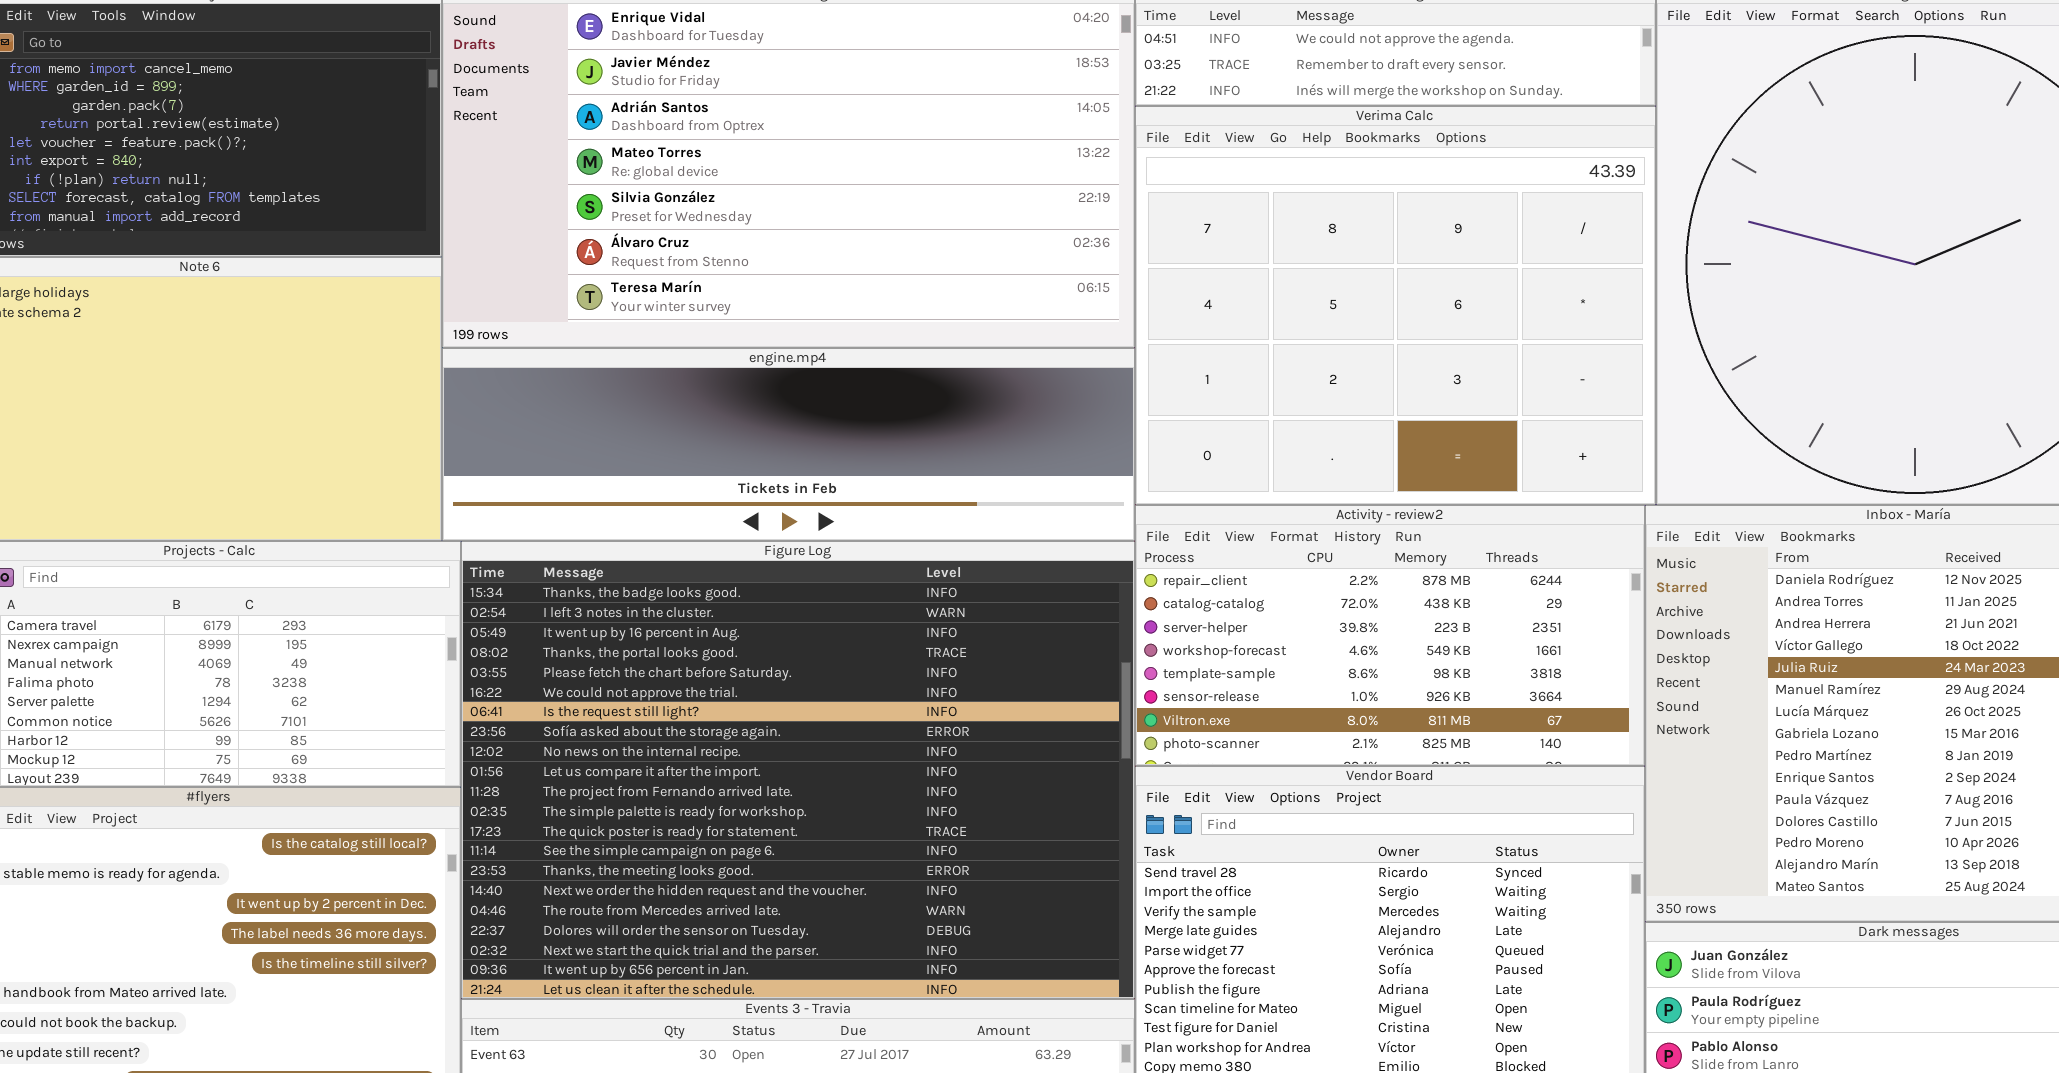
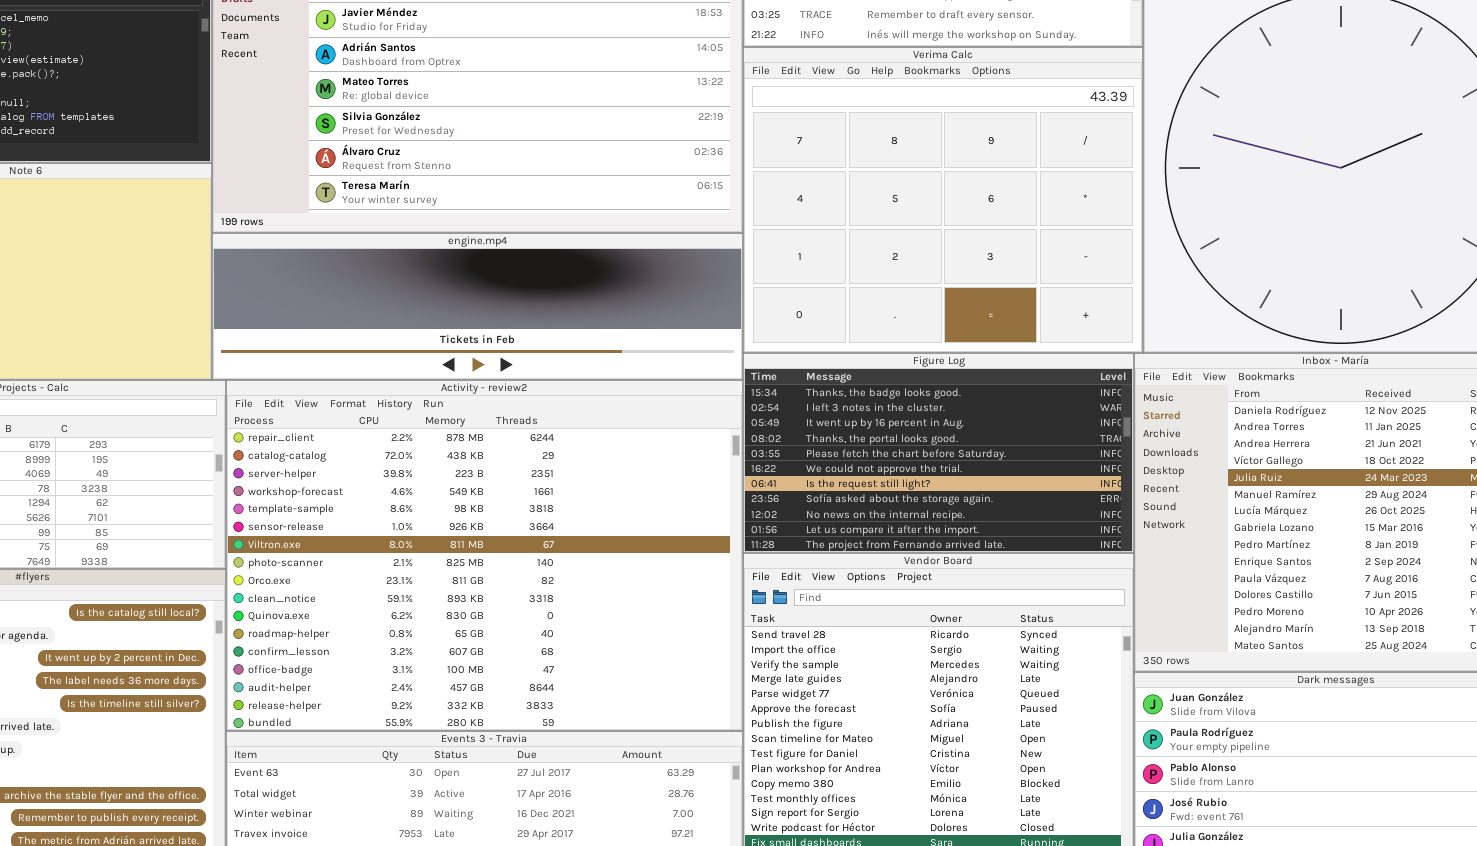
Activity - review2: [1135,505,1645,766] -> [226,380,743,731], moved, resized
Figure Log: [461,541,1135,999] -> [743,353,1134,553], moved, resized

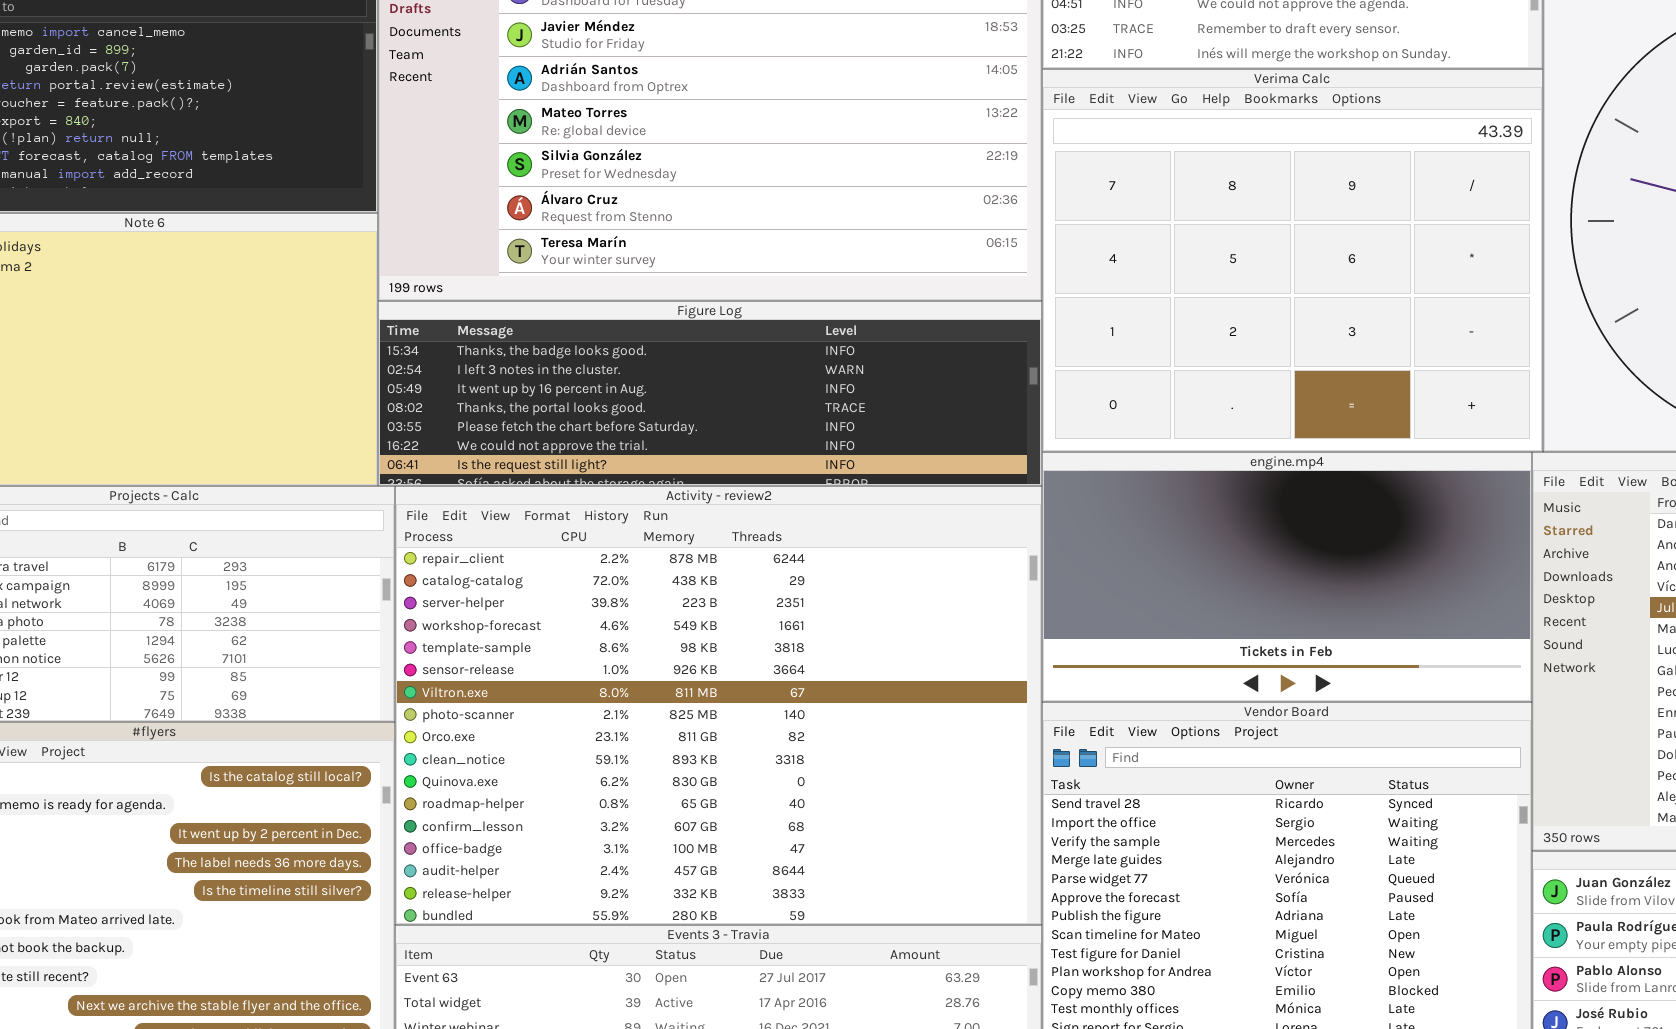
engine.mp4: [212,233,743,380] -> [1042,452,1532,702], moved, resized
Figure Log: [743,353,1134,553] -> [378,301,1042,486], moved, resized

